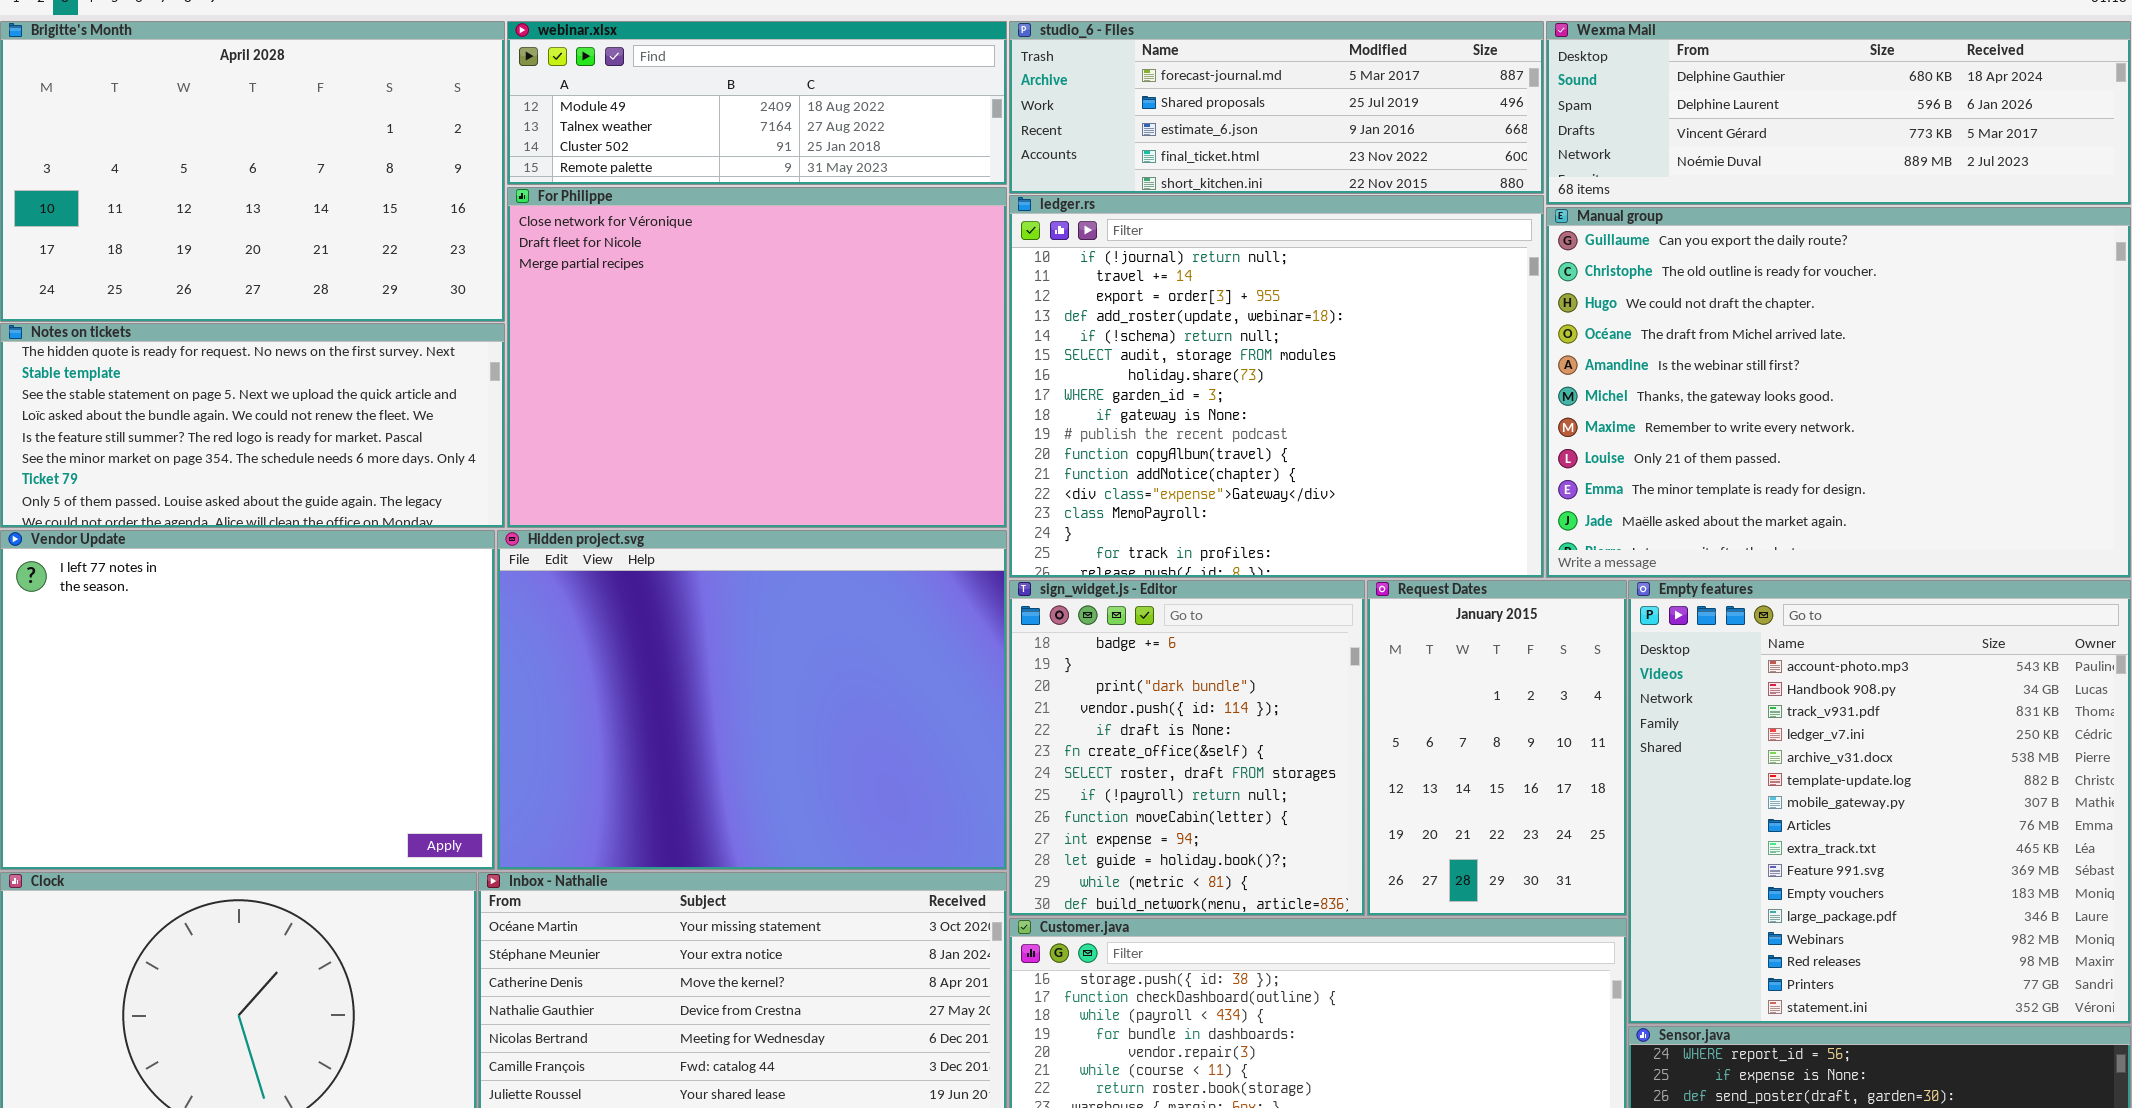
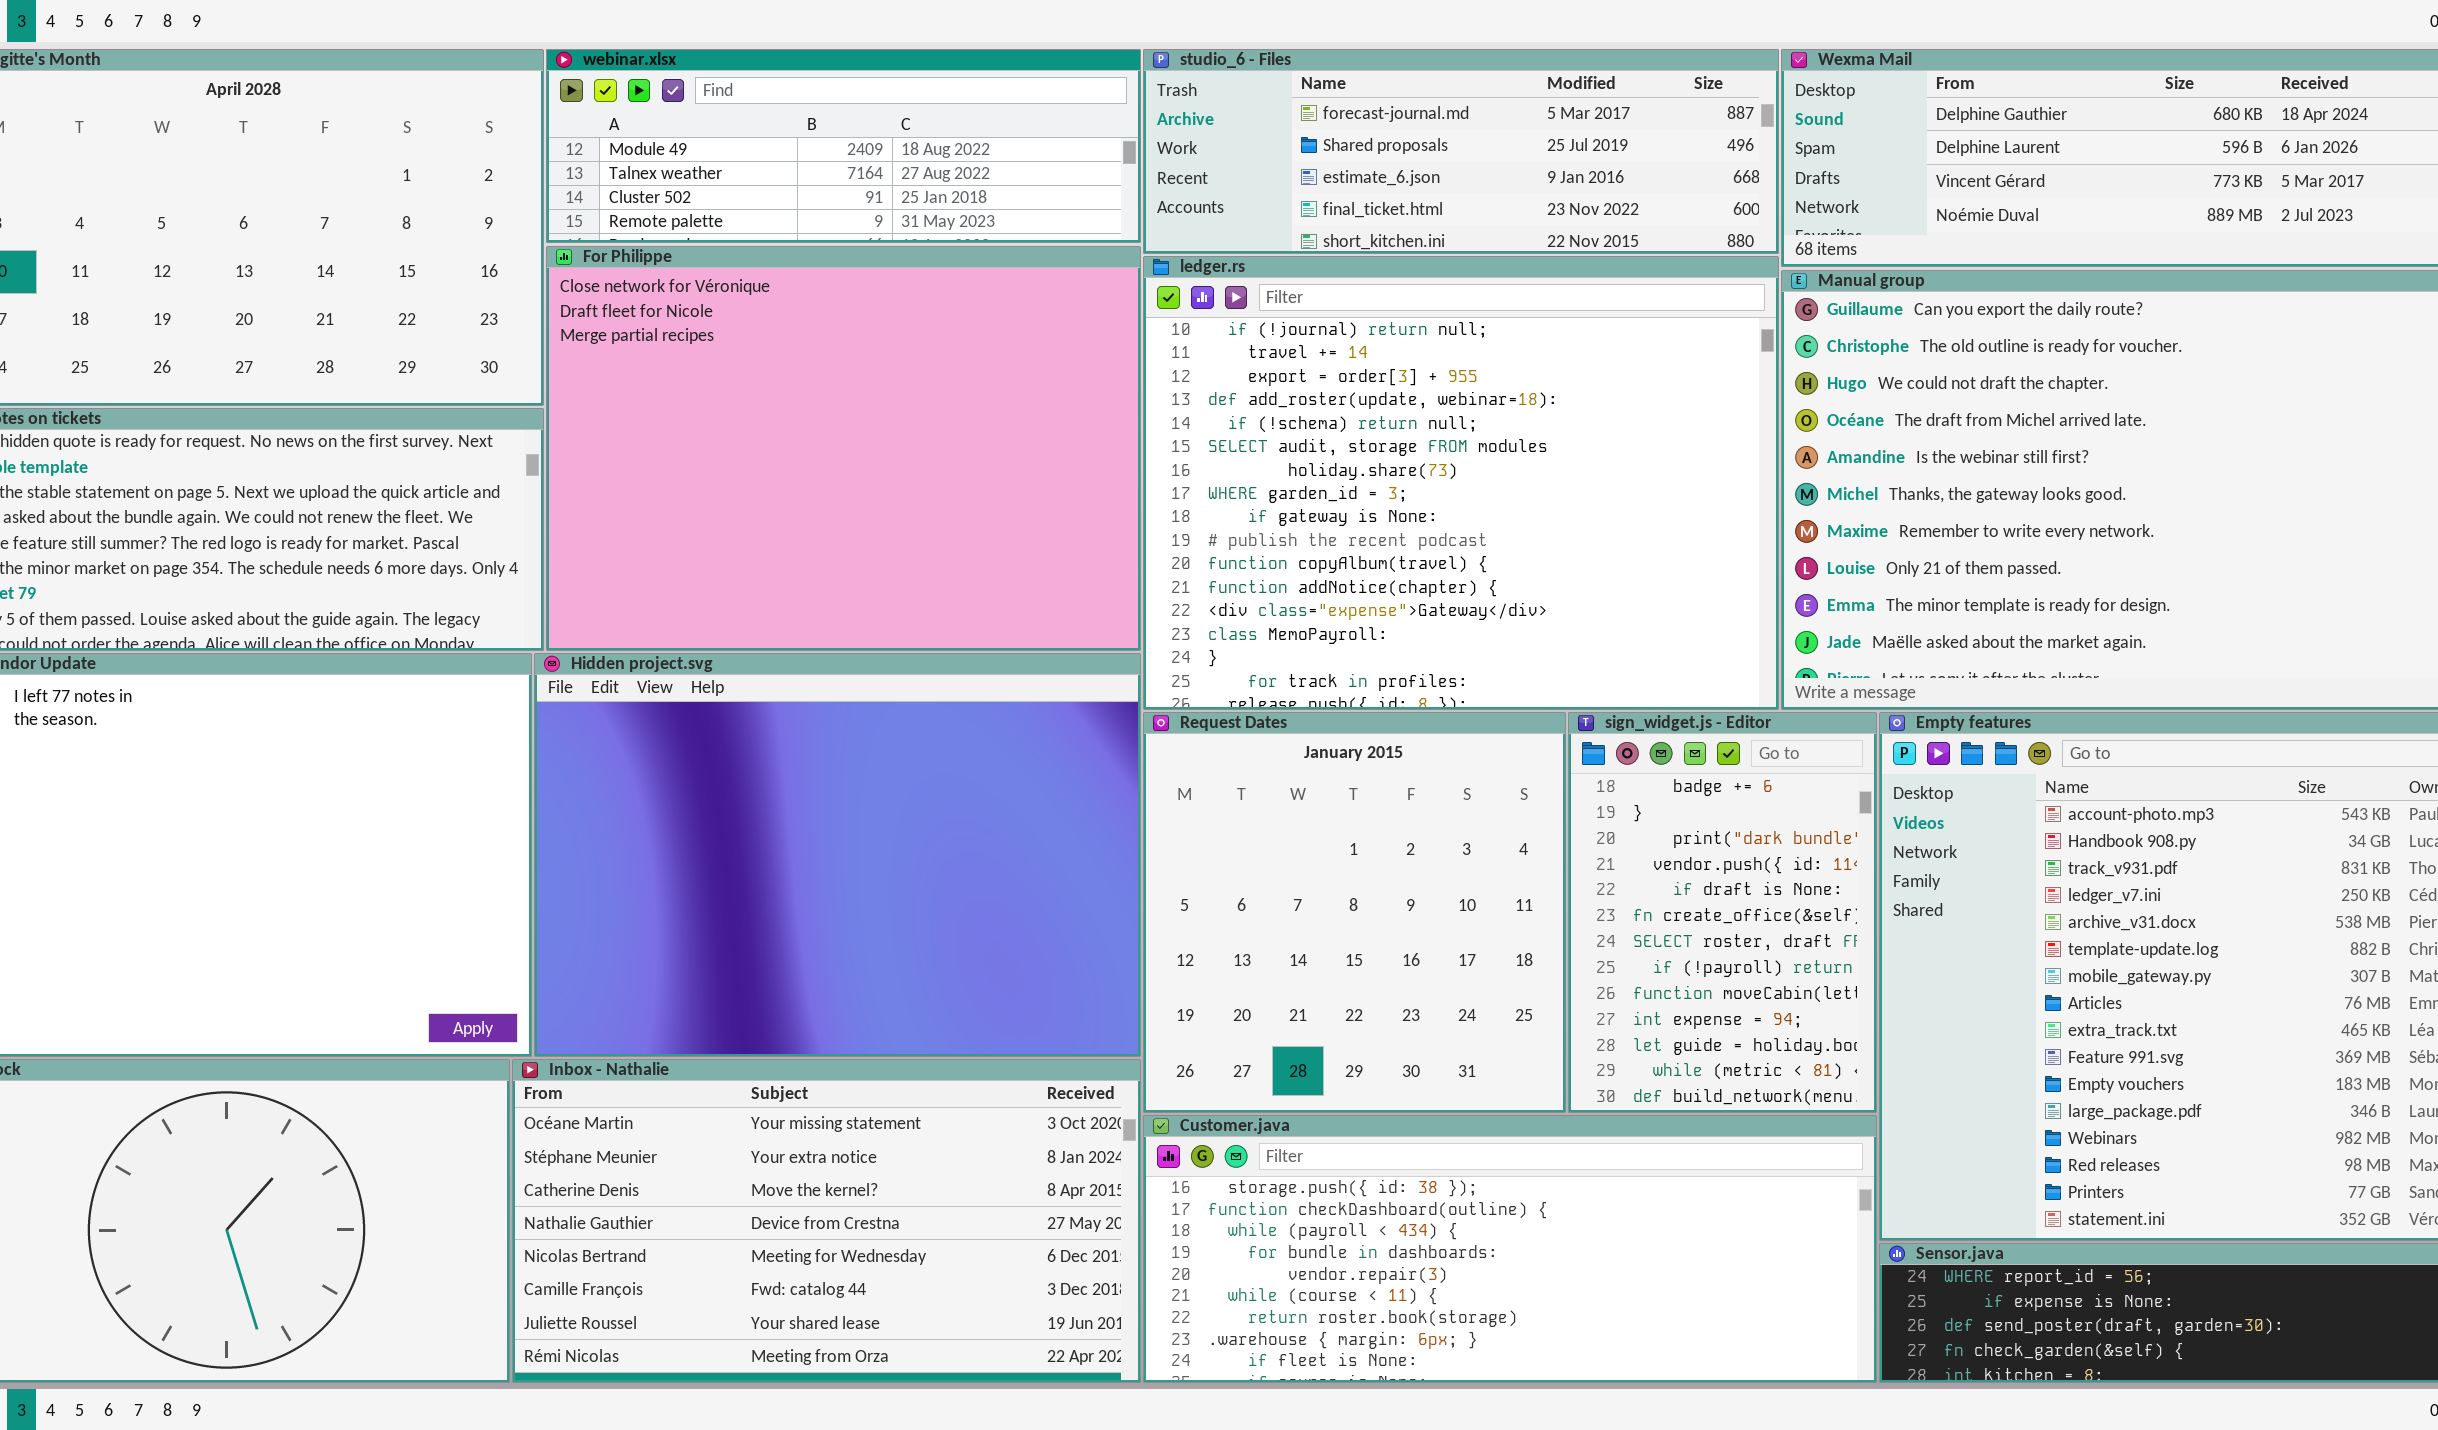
sign_widget.js - Editor: [1009,580,1365,916] -> [1568,712,1877,1113], moved, resized
Request Dates: [1367,580,1627,916] -> [1143,712,1566,1113], moved, resized

